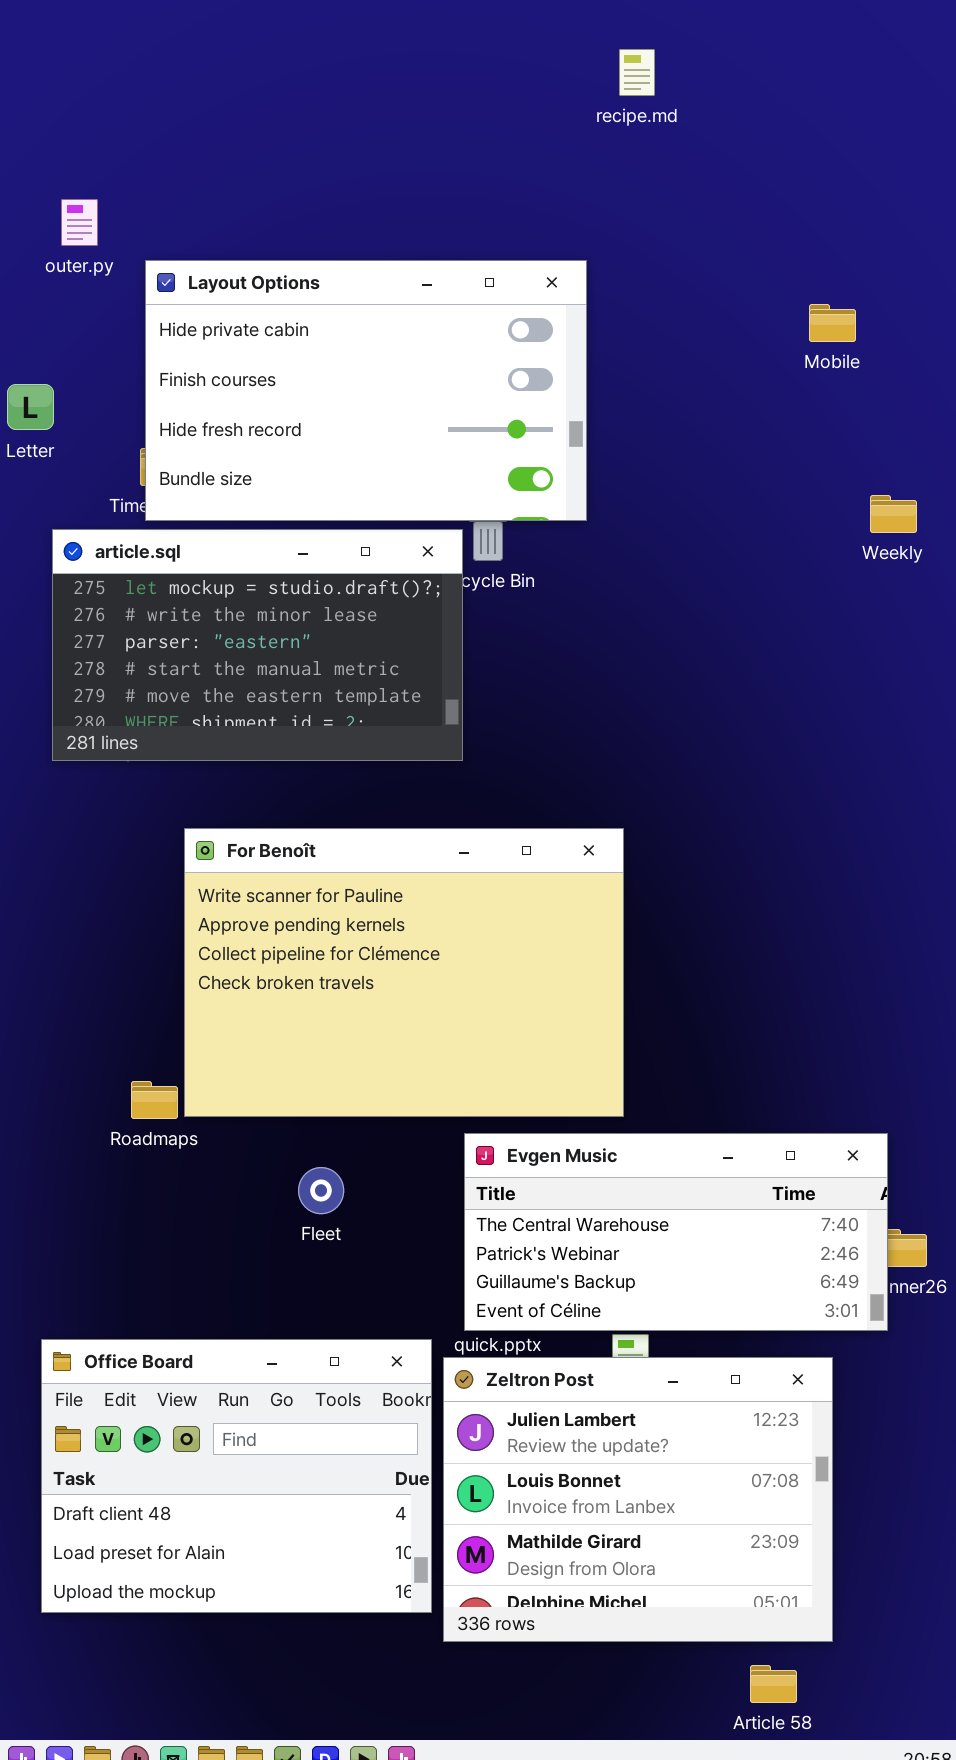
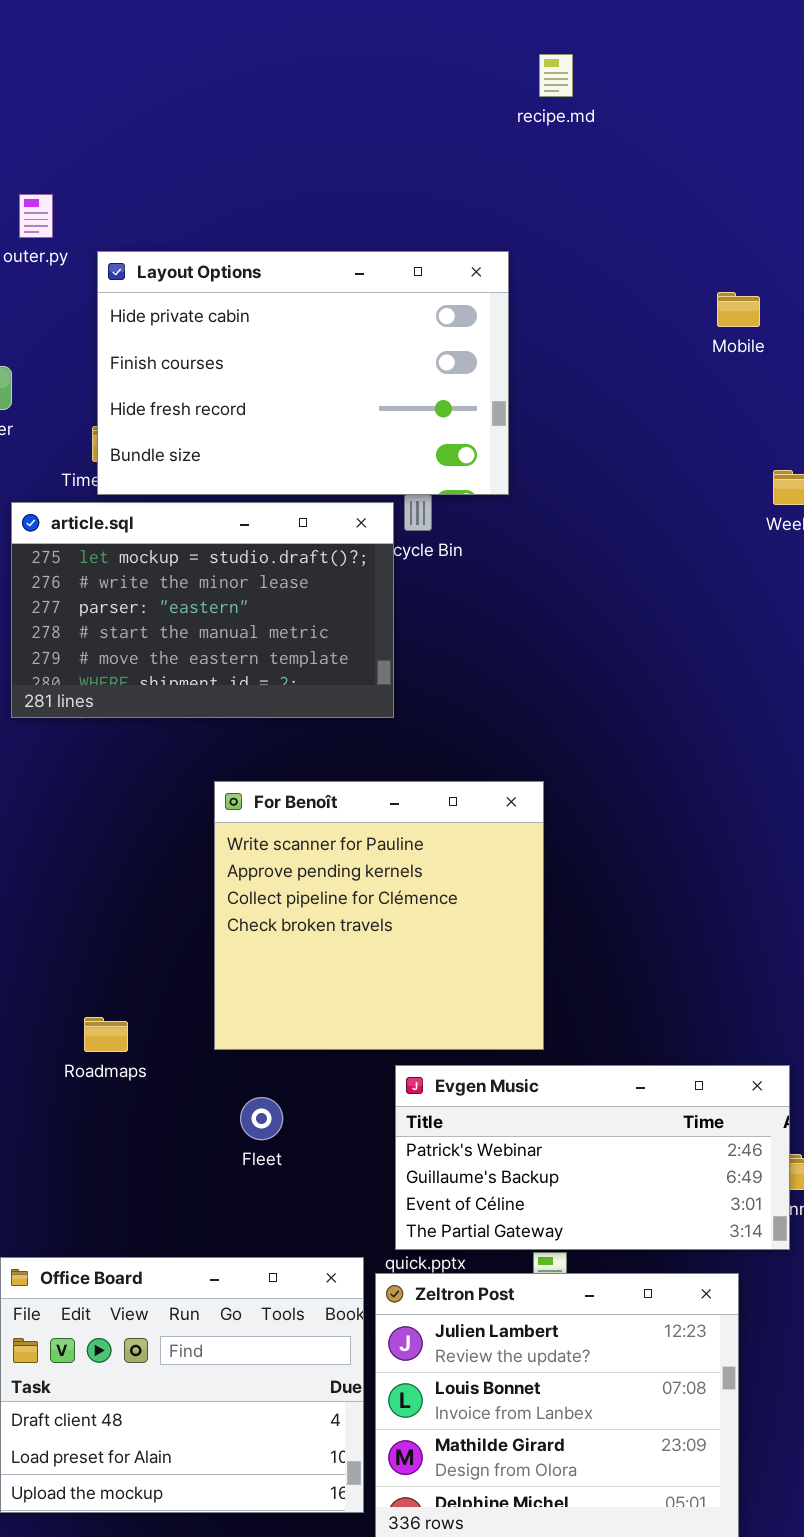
For Benoît: [184,828,624,1117] -> [214,781,544,1050], resized
Evgen Music: [464,1133,888,1331] -> [395,1065,790,1250], scrolled down 1 row

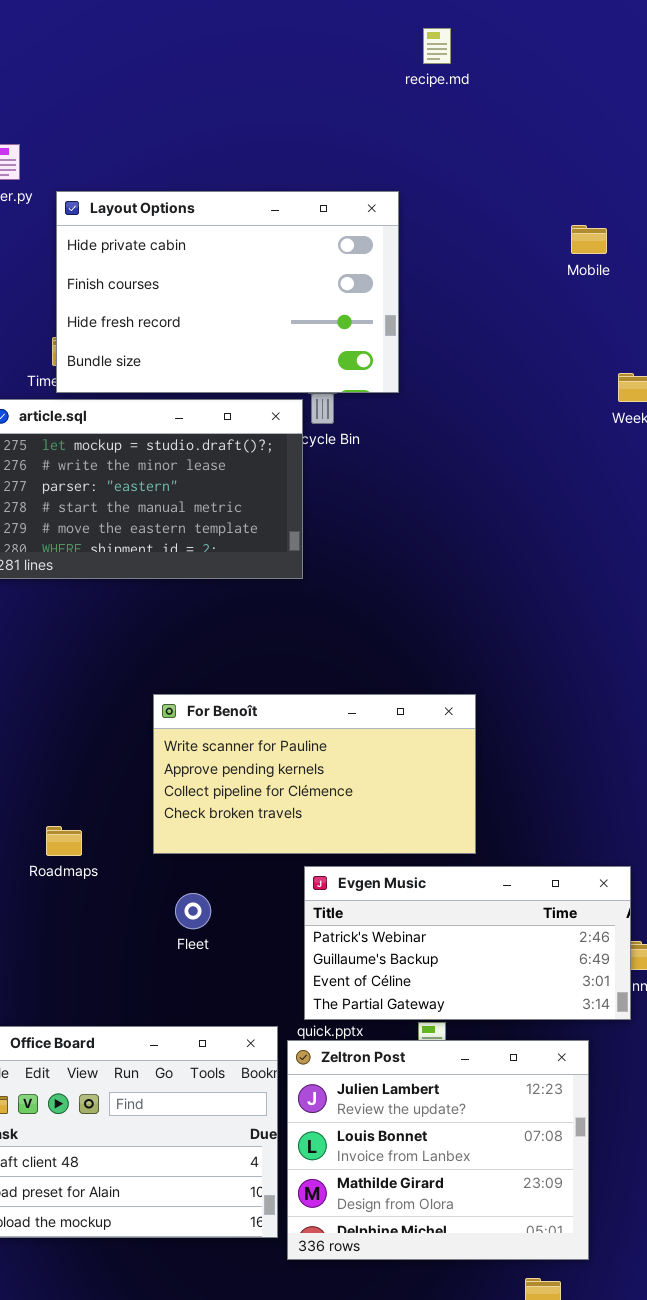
For Benoît: [214,781,544,1050] -> [153,694,476,854], resized

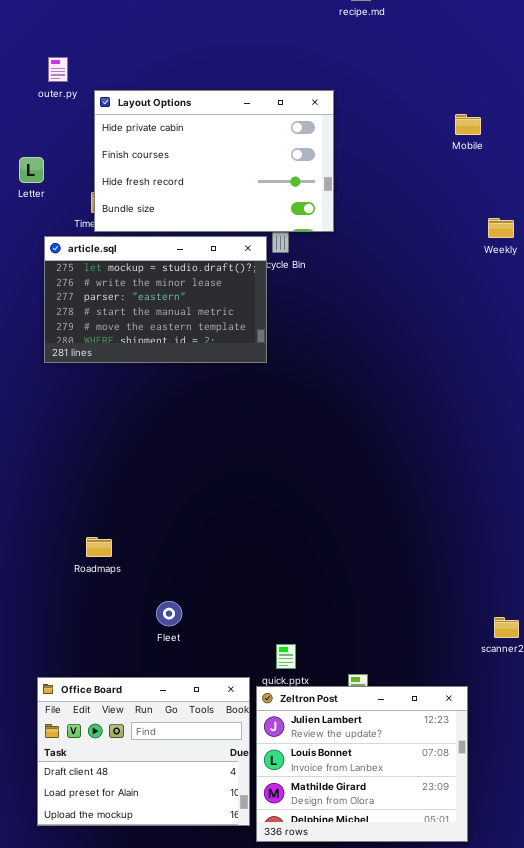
For Benoît: [153,694,476,854] -> none, closed
Evgen Music: [304,866,631,1020] -> none, closed
Fleet: [175,893,211,929] -> [156,601,182,626], moved

